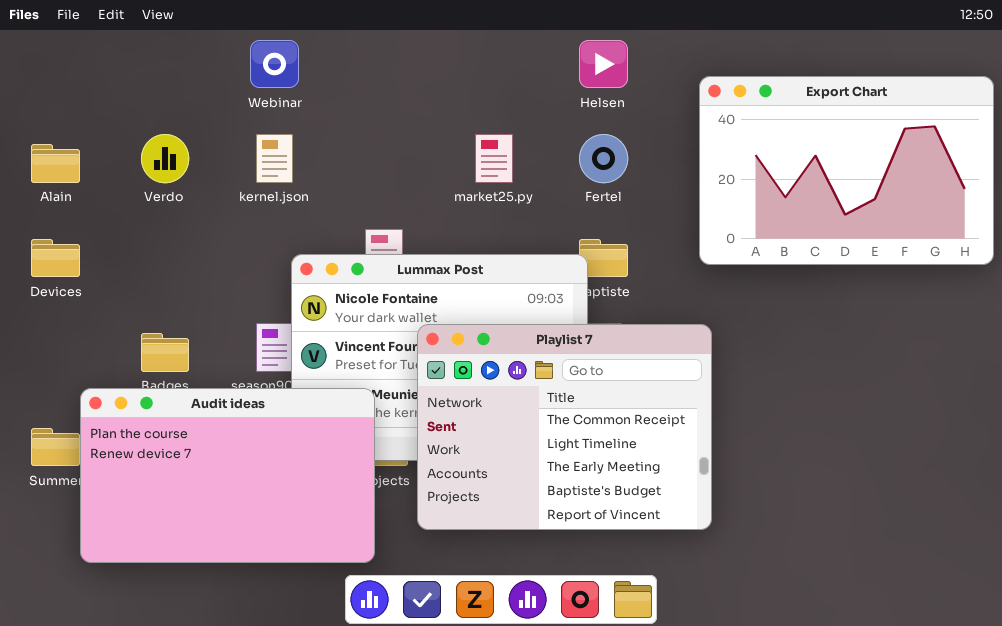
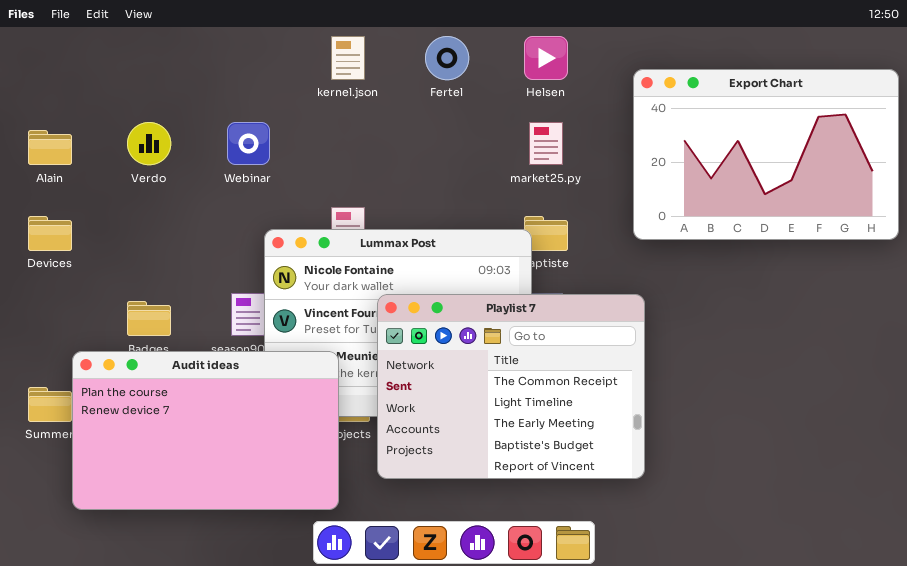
Webinar: [250,40,299,88] -> [227,122,270,165], moved
kernel.json: [256,134,293,183] -> [331,36,365,80], moved
market25.py: [475,134,513,183] -> [529,122,563,165], moved
Fertel: [579,134,628,183] -> [425,36,469,80], moved

